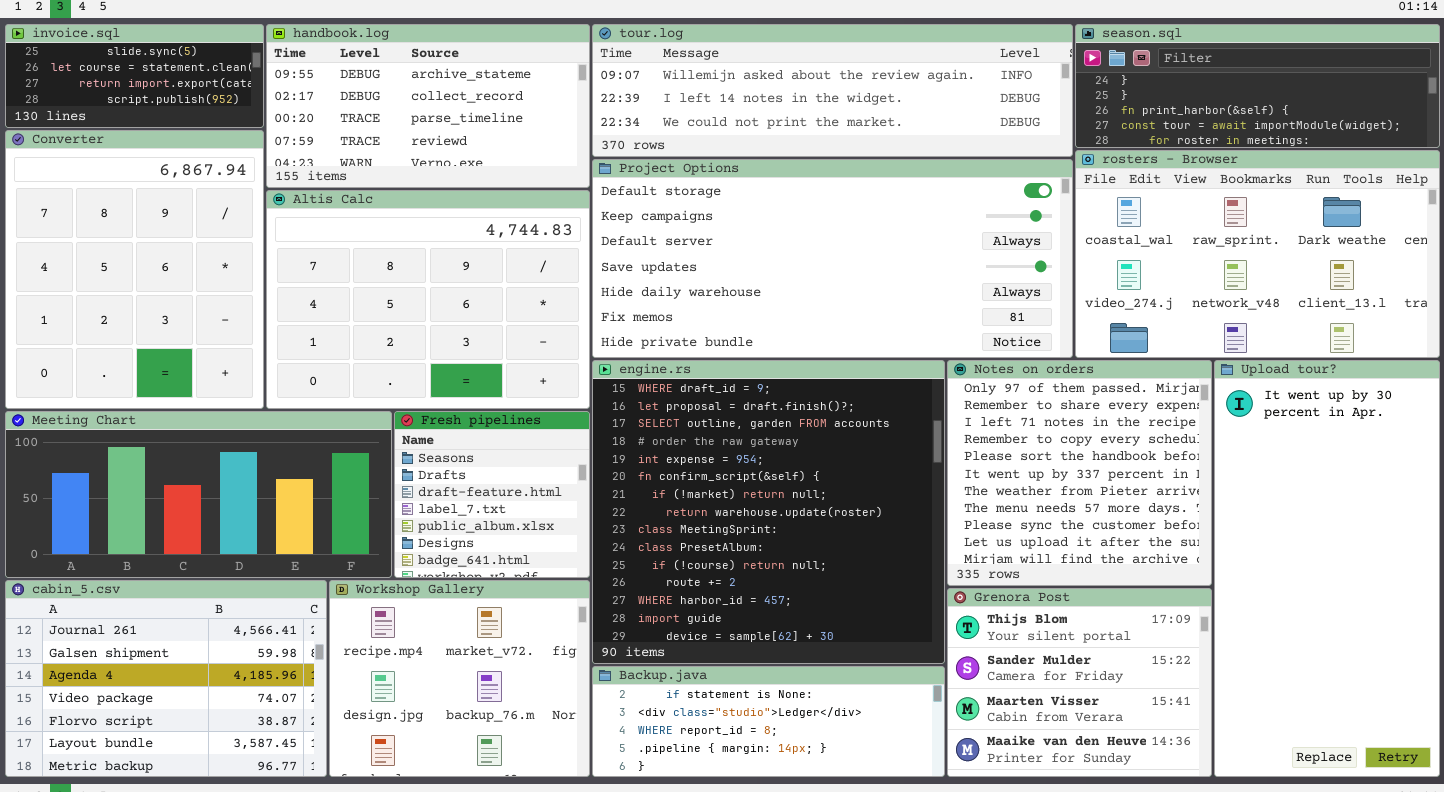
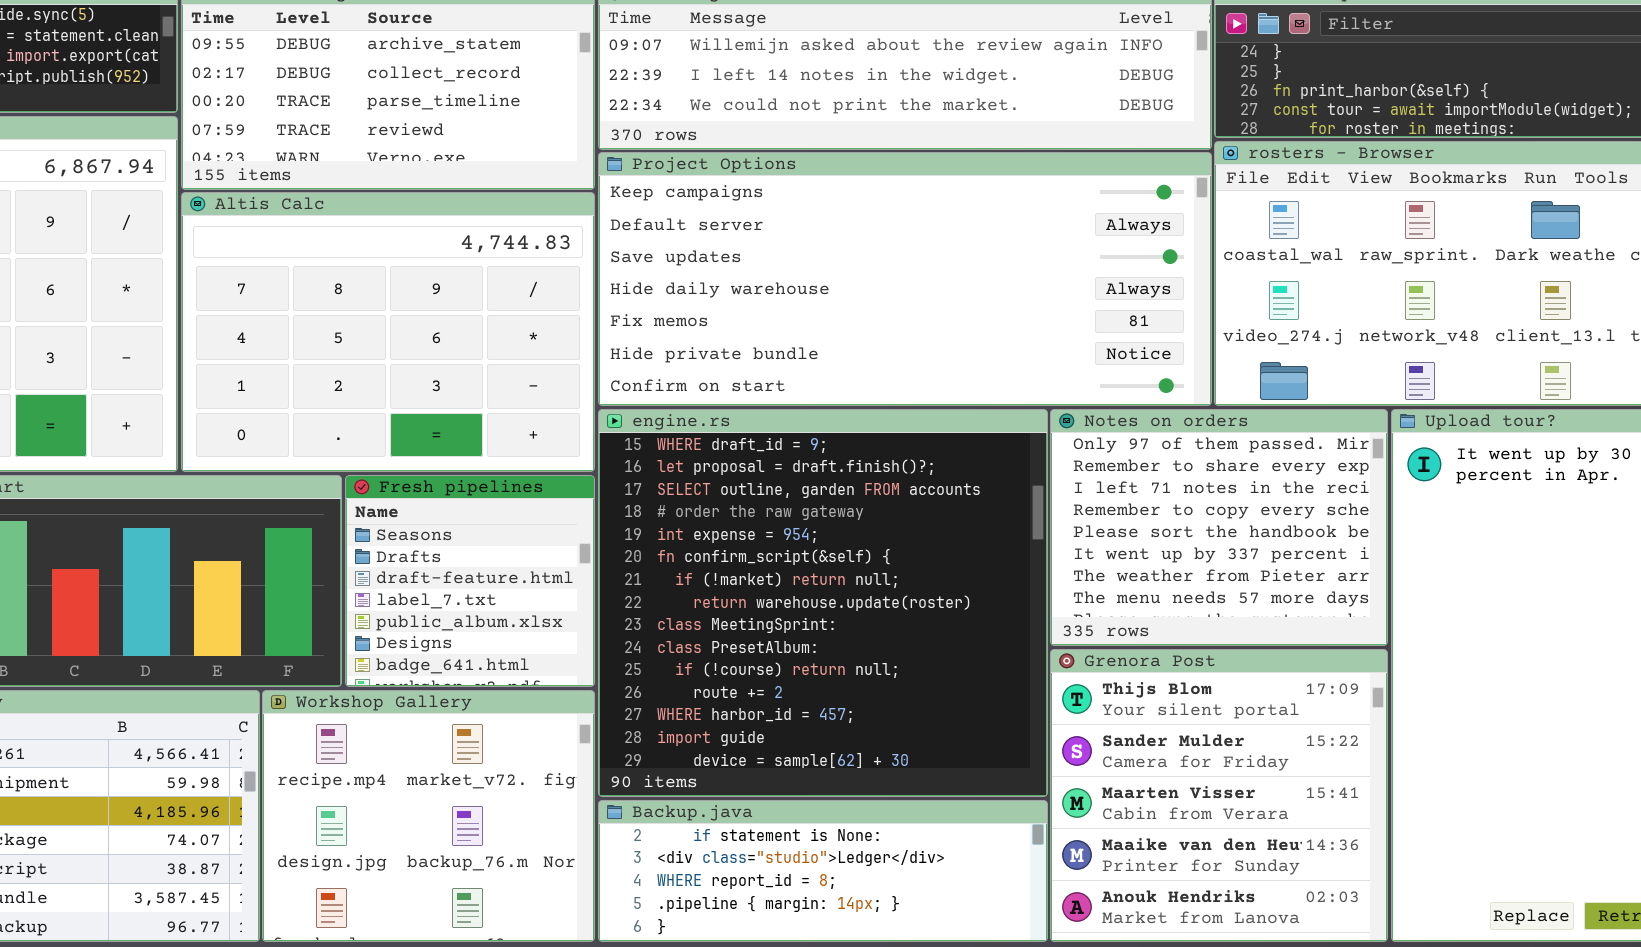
Project Options: [592,159,1073,358] -> [598,152,1212,406], scrolled down 1 row
Notes on orders: [947,360,1212,586] -> [1050,409,1388,646], resized
Grenora Post: [947,588,1212,777] -> [1050,649,1388,942], resized

